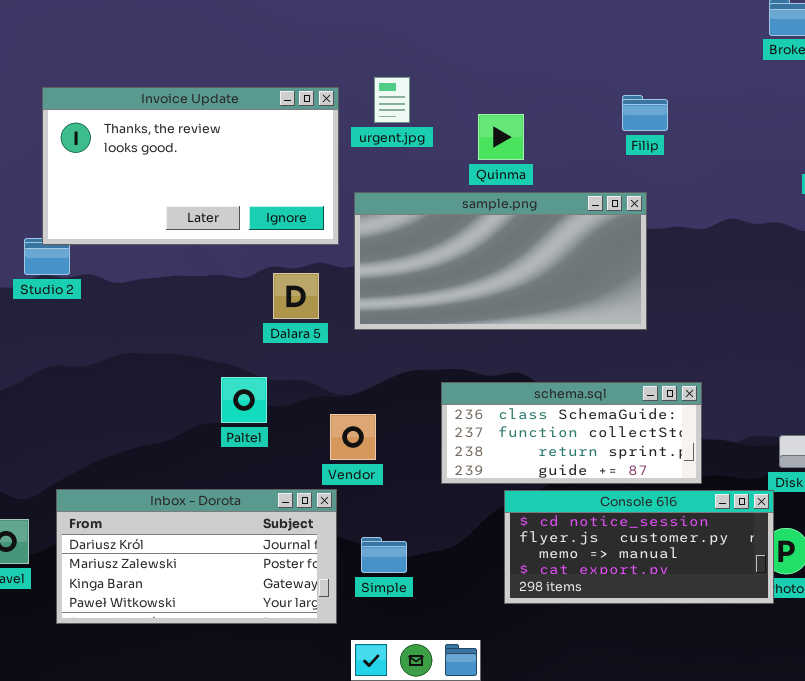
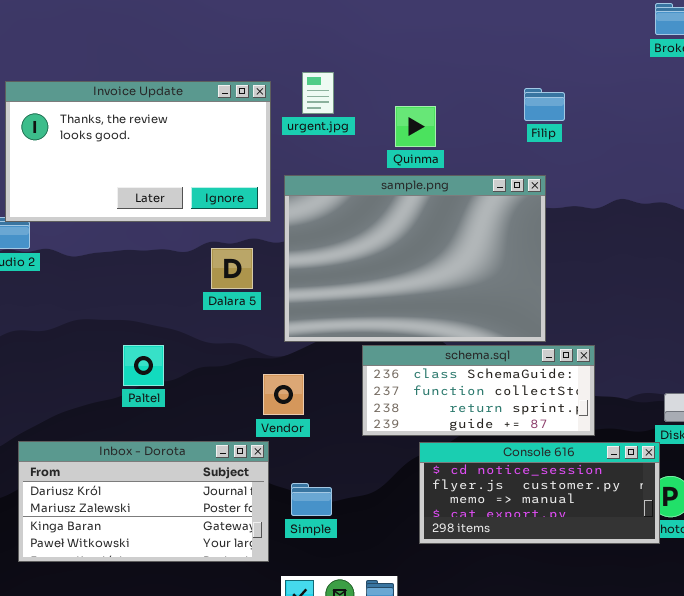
sample.png: [354,192,647,330] -> [284,175,546,342], resized
Paltel: [221,377,267,423] -> [123,345,164,386], moved

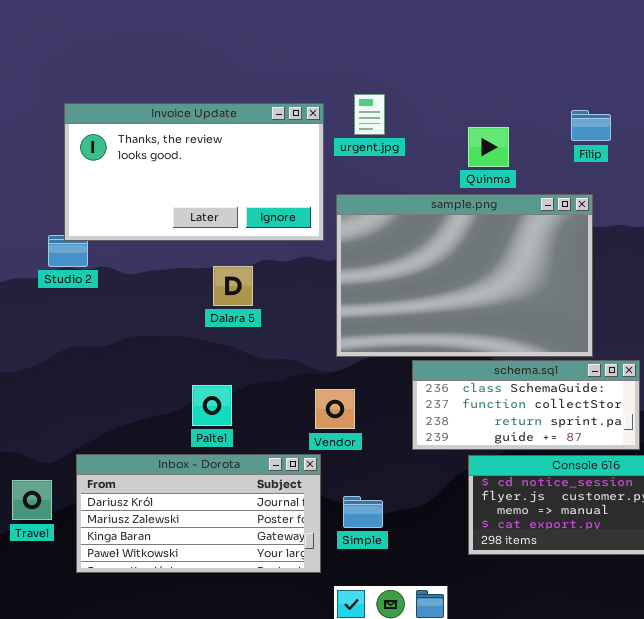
Quinma: [395,106,436,147] -> [468,127,509,167], moved
Dalara 5: [211,248,253,289] -> [213,266,253,306], moved
Paltel: [123,345,164,386] -> [192,385,232,426], moved

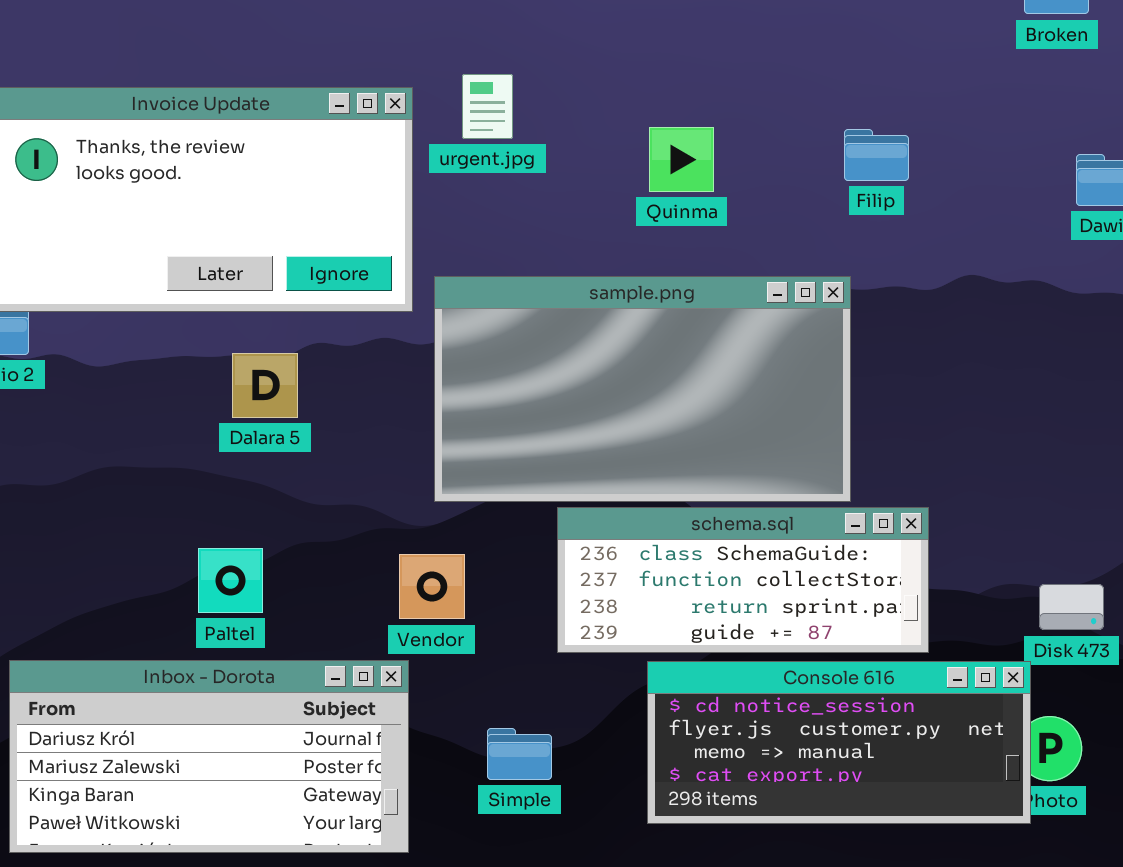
Filip: [571,110,611,141] -> [844,129,909,181], moved
sample.png: [336,194,593,357] -> [434,276,851,502], resized
Simple: [343,496,383,528] -> [487,728,552,780], moved

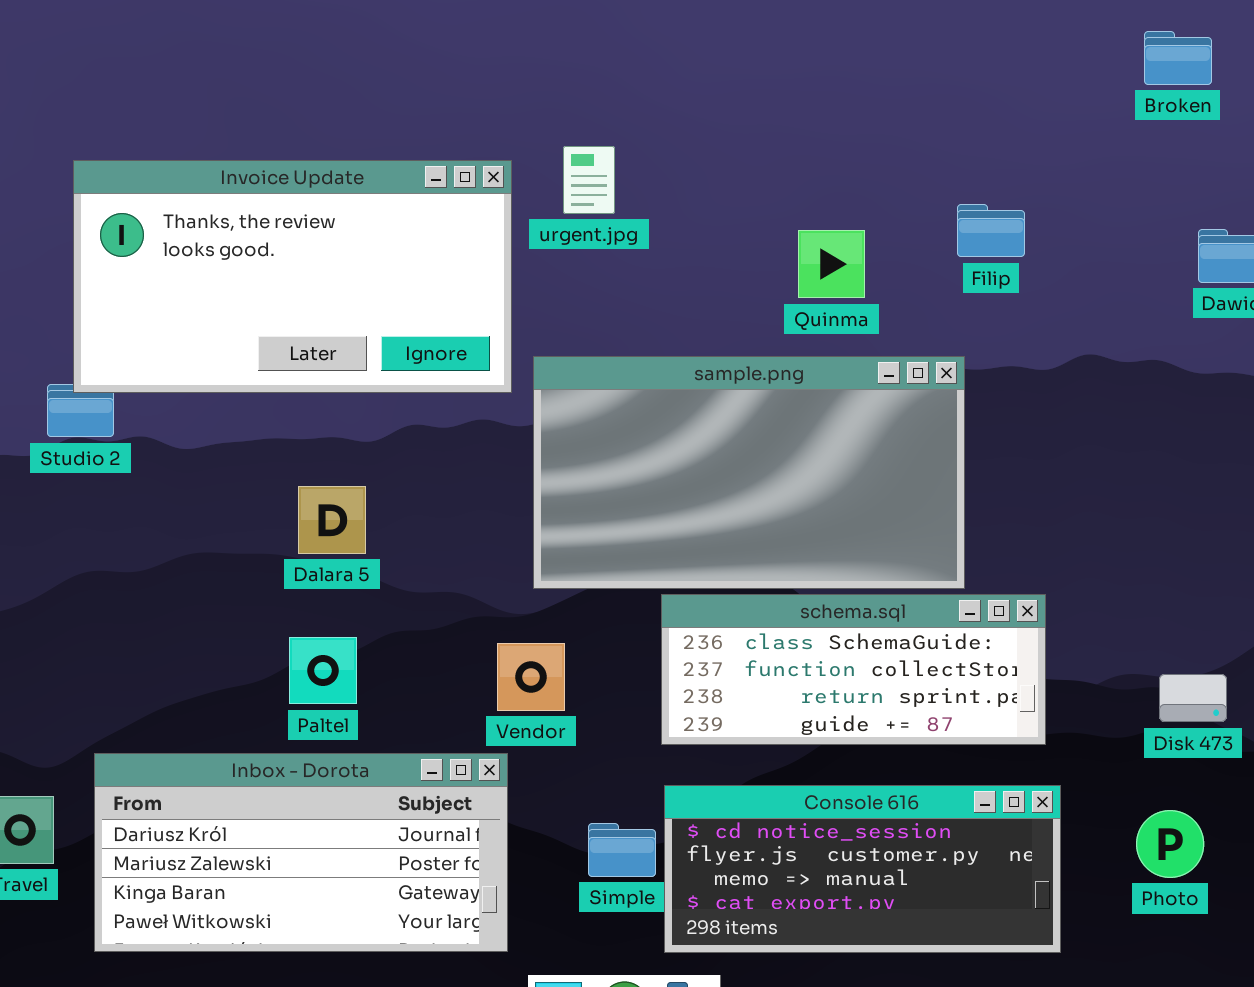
Quinma: [649,127,714,192] -> [798,230,865,298], moved
Dalara 5: [232,353,298,418] -> [298,486,366,554], moved
Console 616: [647,661,1031,824] -> [664,785,1061,953], moved

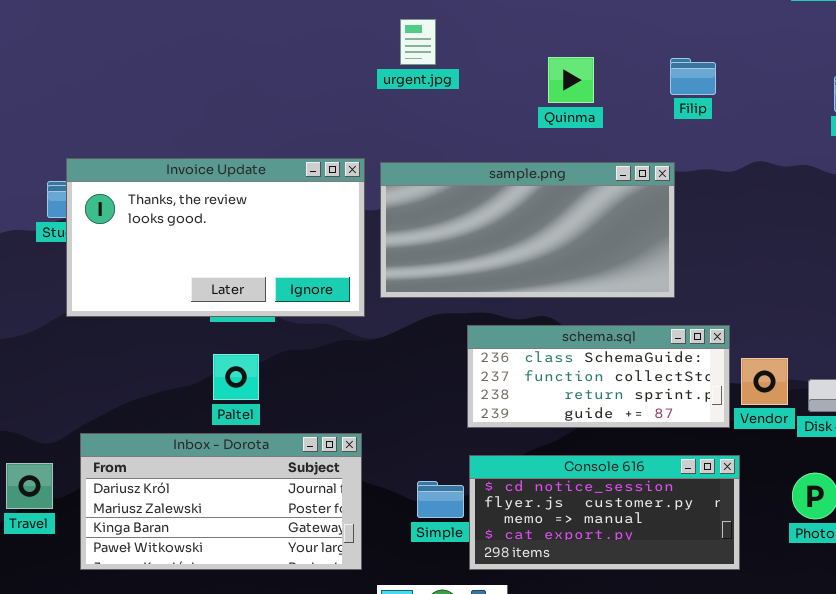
Invoice Update: [73,160,512,393] -> [66,158,365,317], moved
Quinma: [798,230,865,298] -> [548,57,594,103], moved
sample.png: [533,356,965,589] -> [380,162,675,298], resized
Vendor: [497,643,565,711] -> [741,358,788,405], moved

